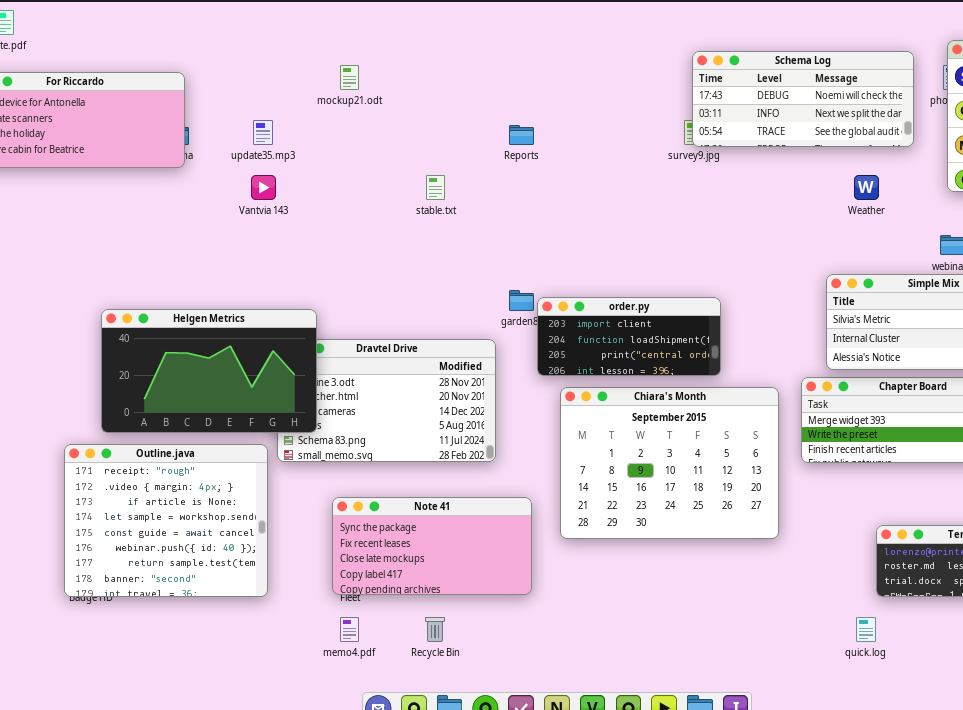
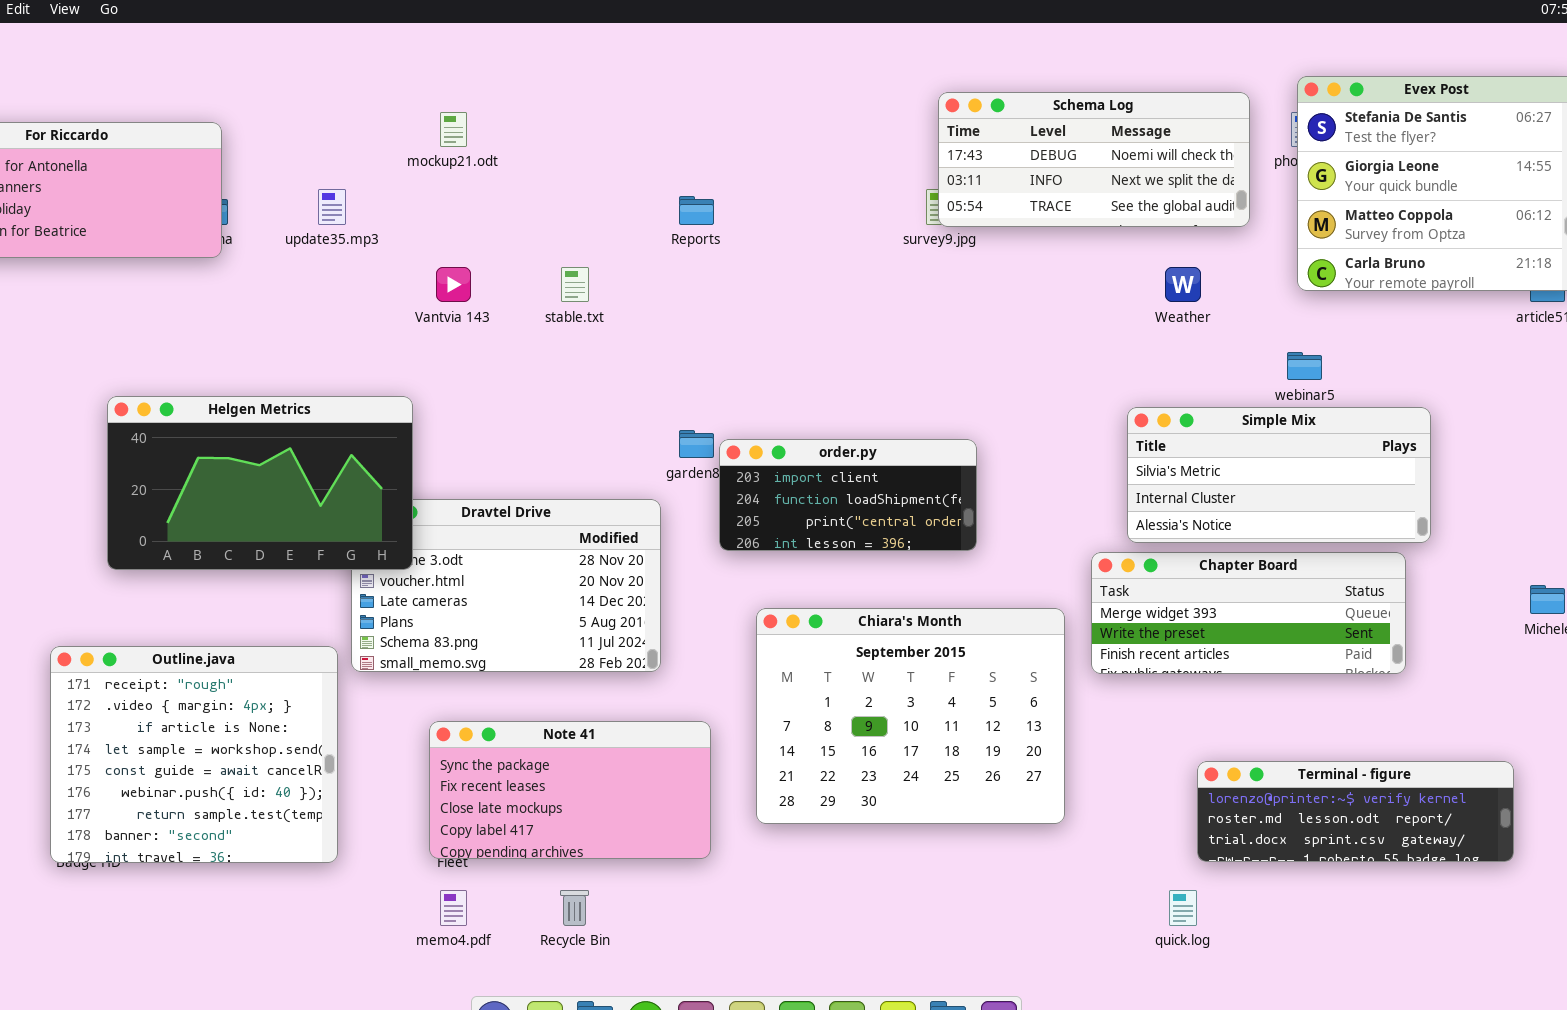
Vantvia 143: [251,175,276,200] -> [436,267,471,302], moved
Helgen Metrics: [101,309,317,433] -> [107,396,413,570], moved
Chiara's Month: [560,387,779,539] -> [756,608,1065,824], moved

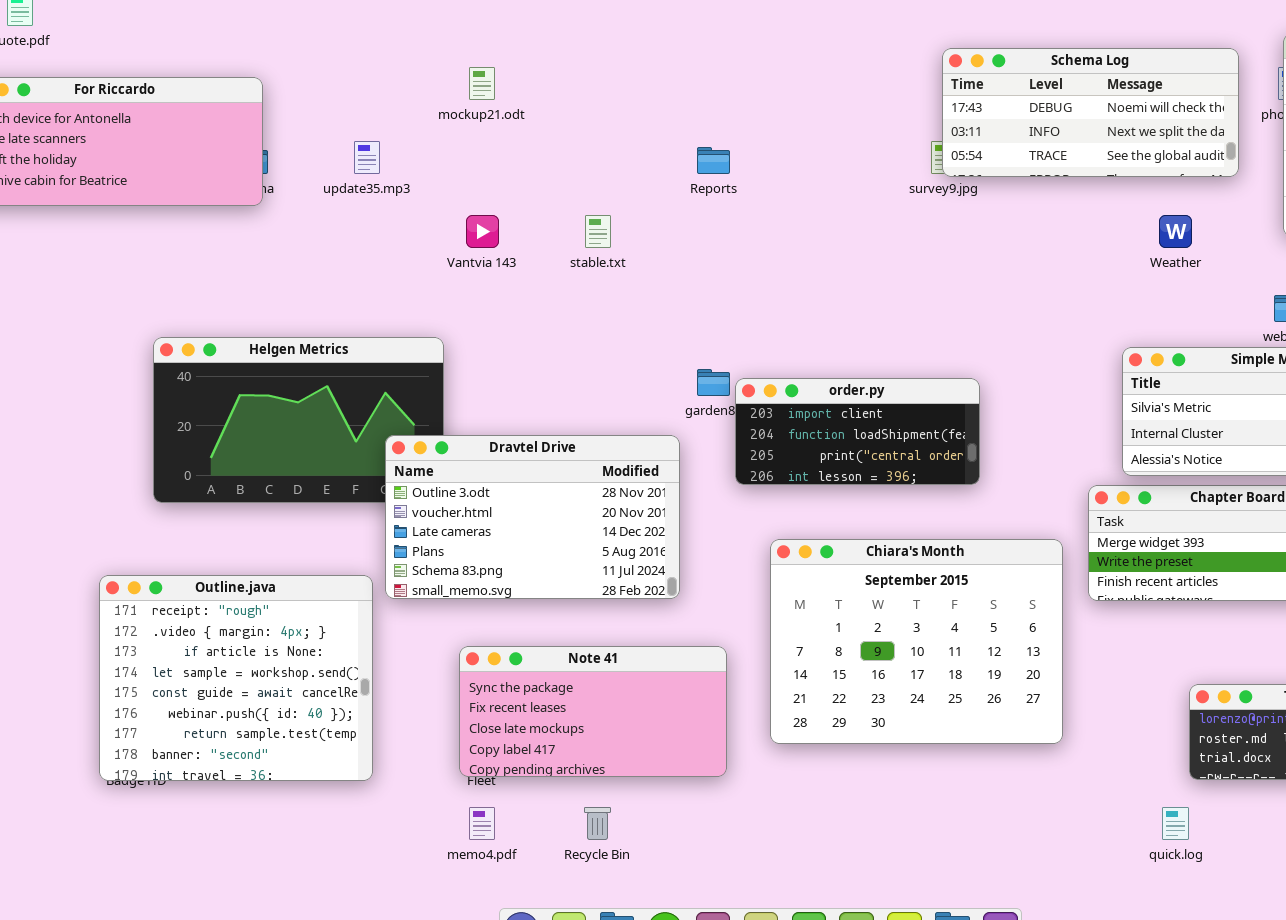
Dravtel Drive: [351,499,661,672] -> [385,435,680,599], raised

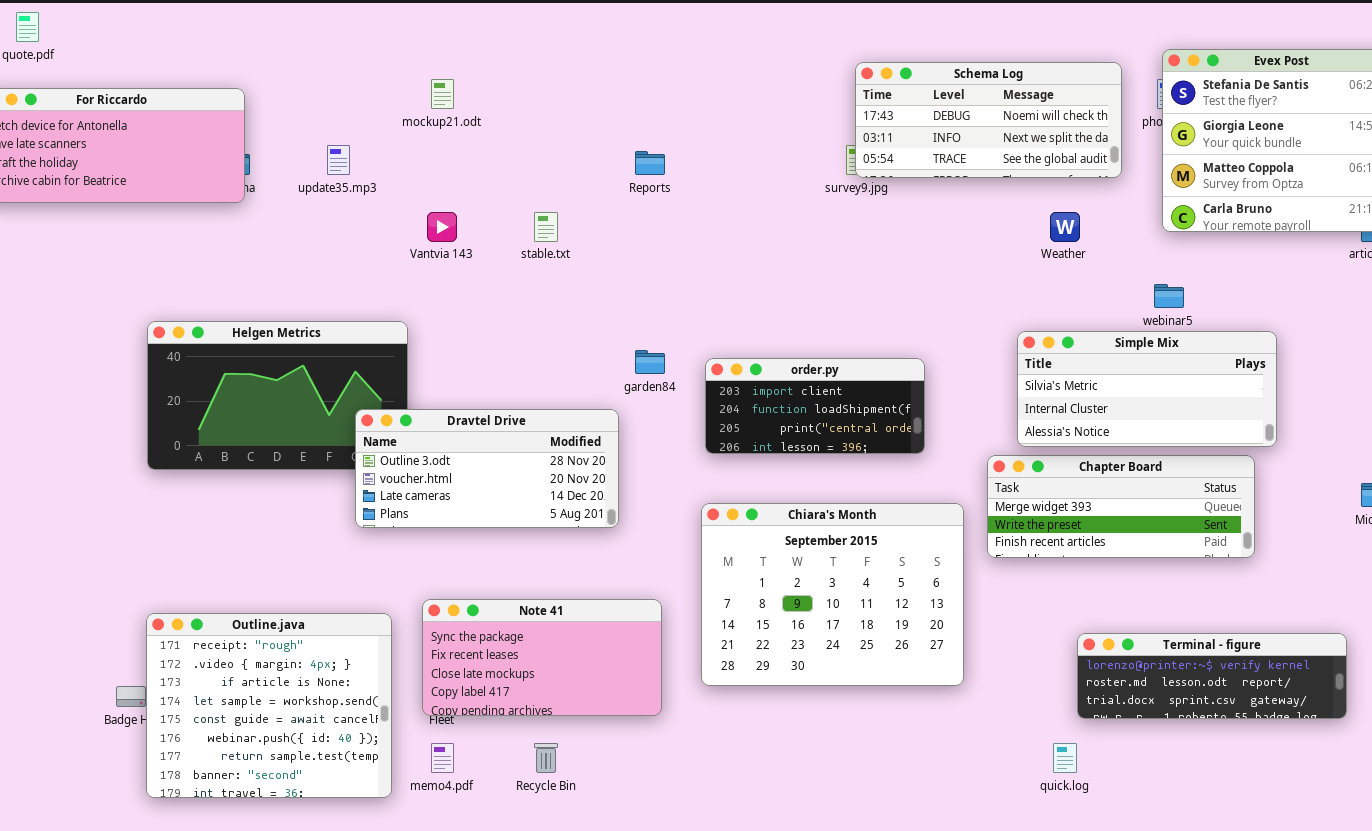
order.py: [735,378,980,485] -> [705,358,925,454], moved
Dravtel Drive: [385,435,680,599] -> [355,409,619,528], resized
Outline.java: [99,575,373,781] -> [146,613,392,798], moved

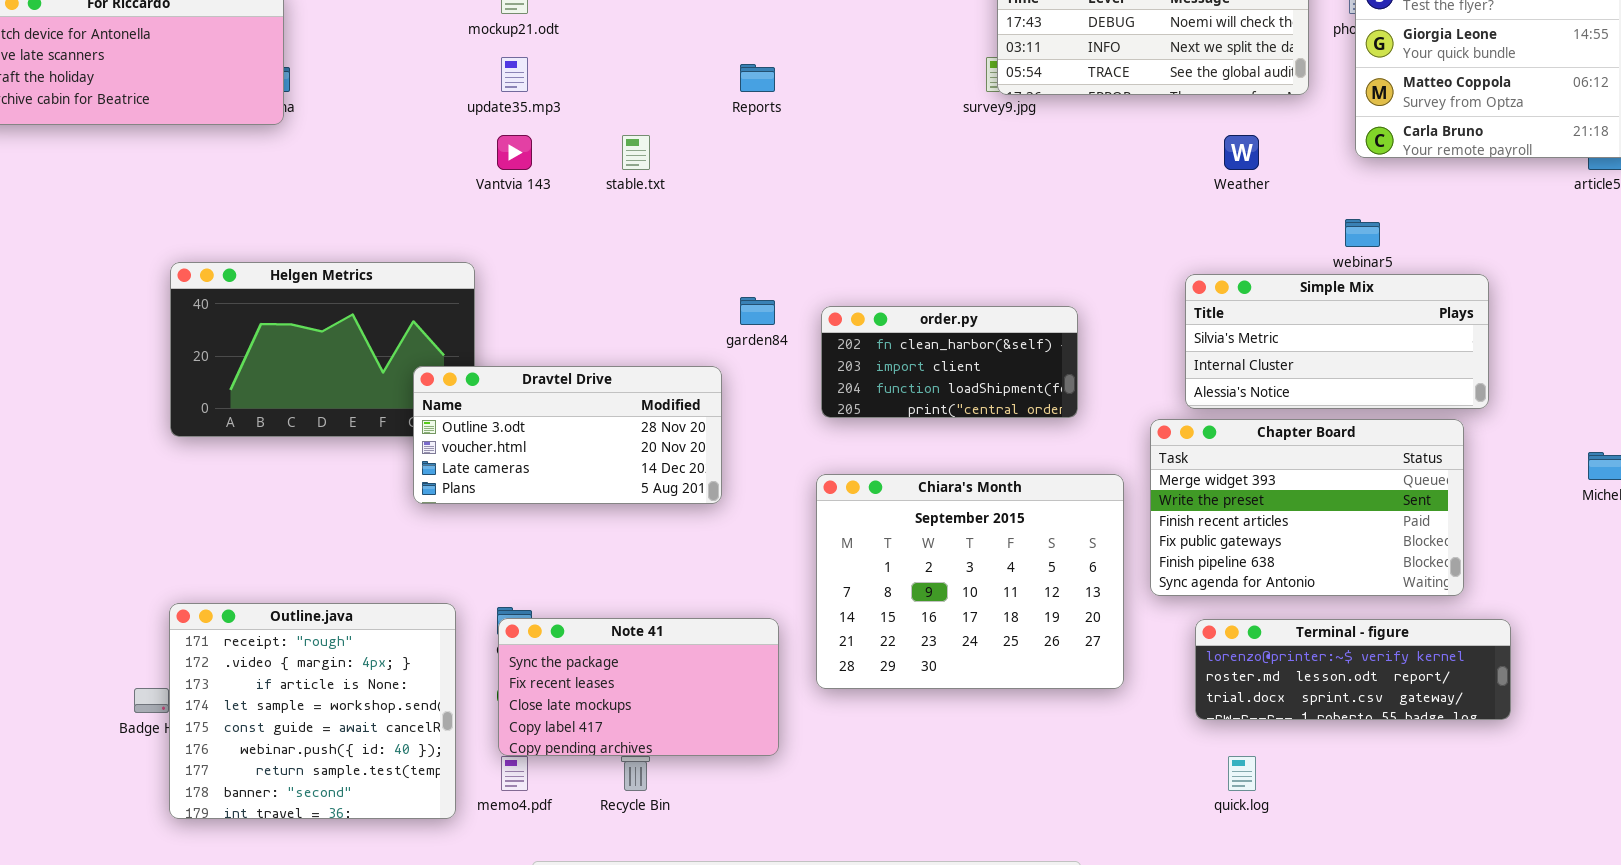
update35.mp3: [327,145,350,175] -> [501,57,528,92], moved
order.py: [705,358,925,454] -> [821,306,1078,418], scrolled up 1 row
Chapter Board: [987,455,1255,558] -> [1150,419,1464,596], resized
Note 41: [422,599,662,716] -> [498,618,779,756], moved
Terminal - figure: [1077,633,1347,719] -> [1195,619,1511,720], moved

